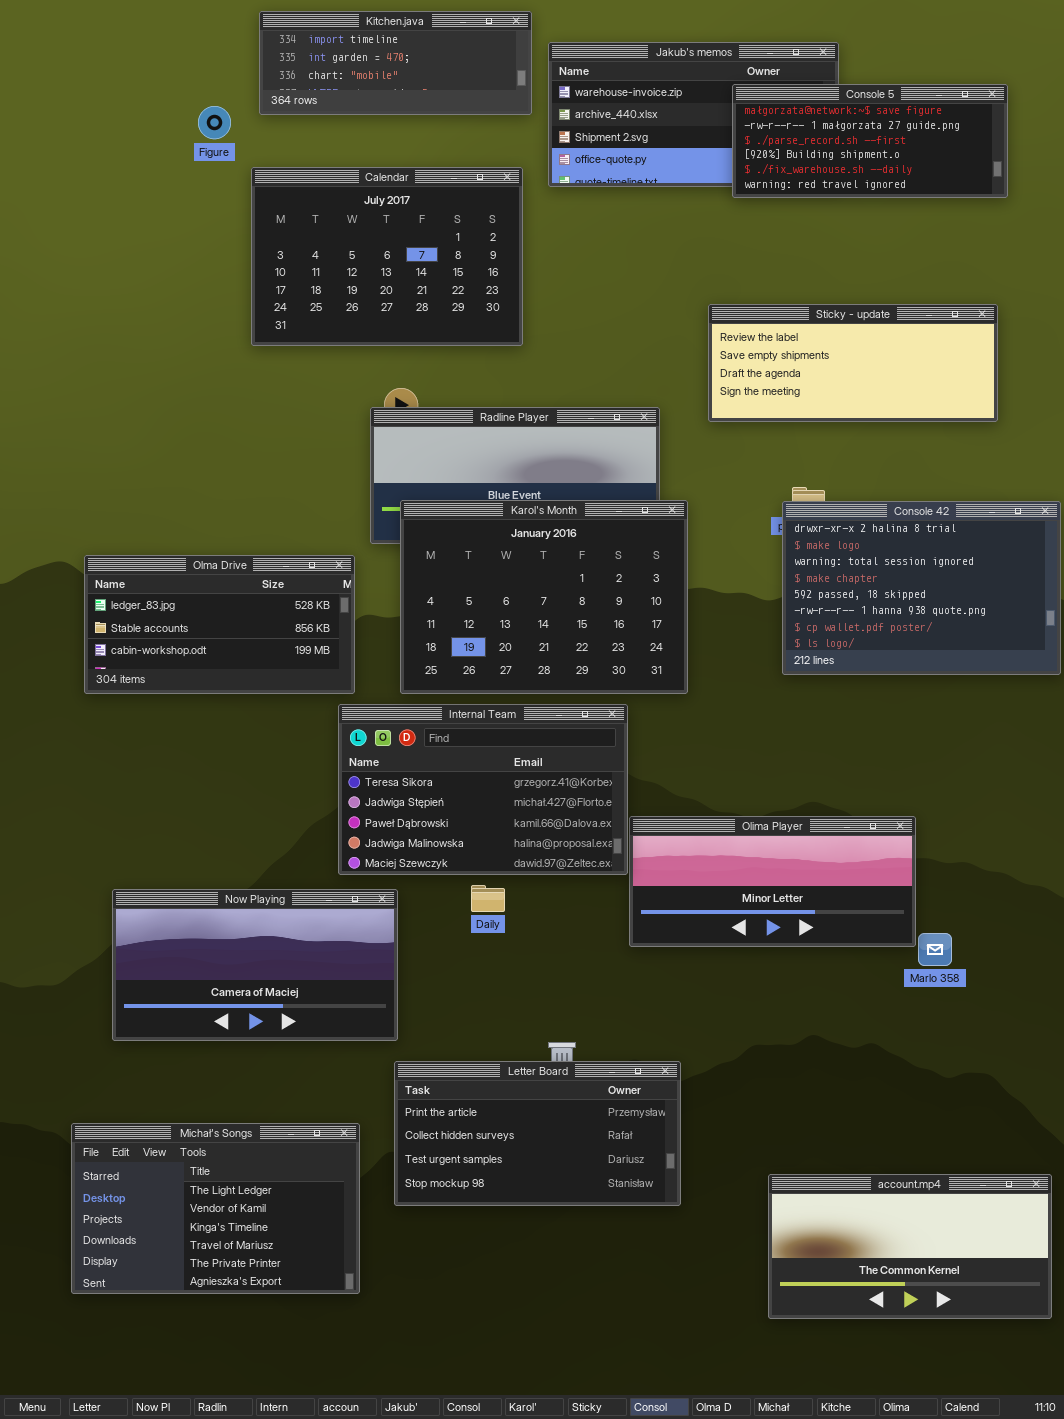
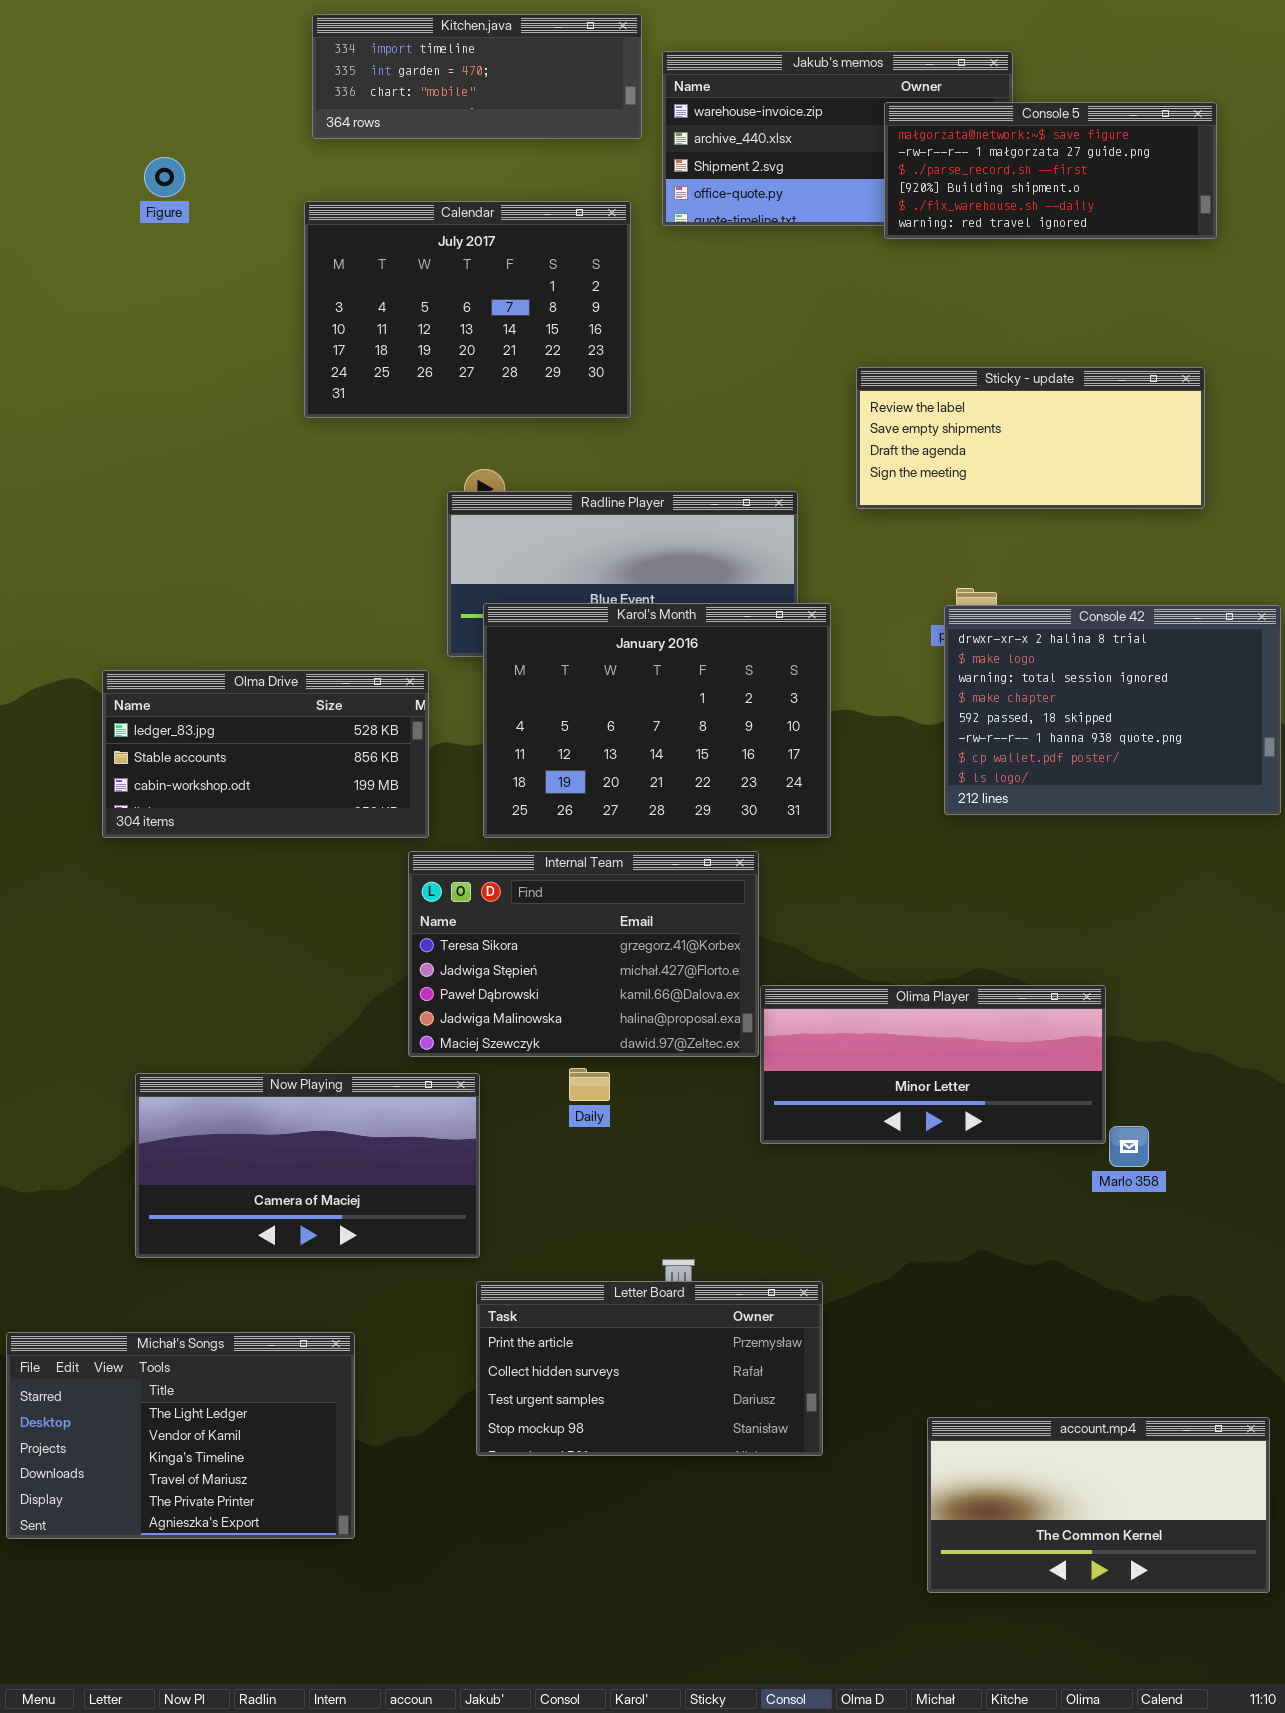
Figure: [198,106,231,139] -> [144,157,185,197], moved
Michał's Songs: [71,1123,360,1294] -> [6,1332,355,1539], moved

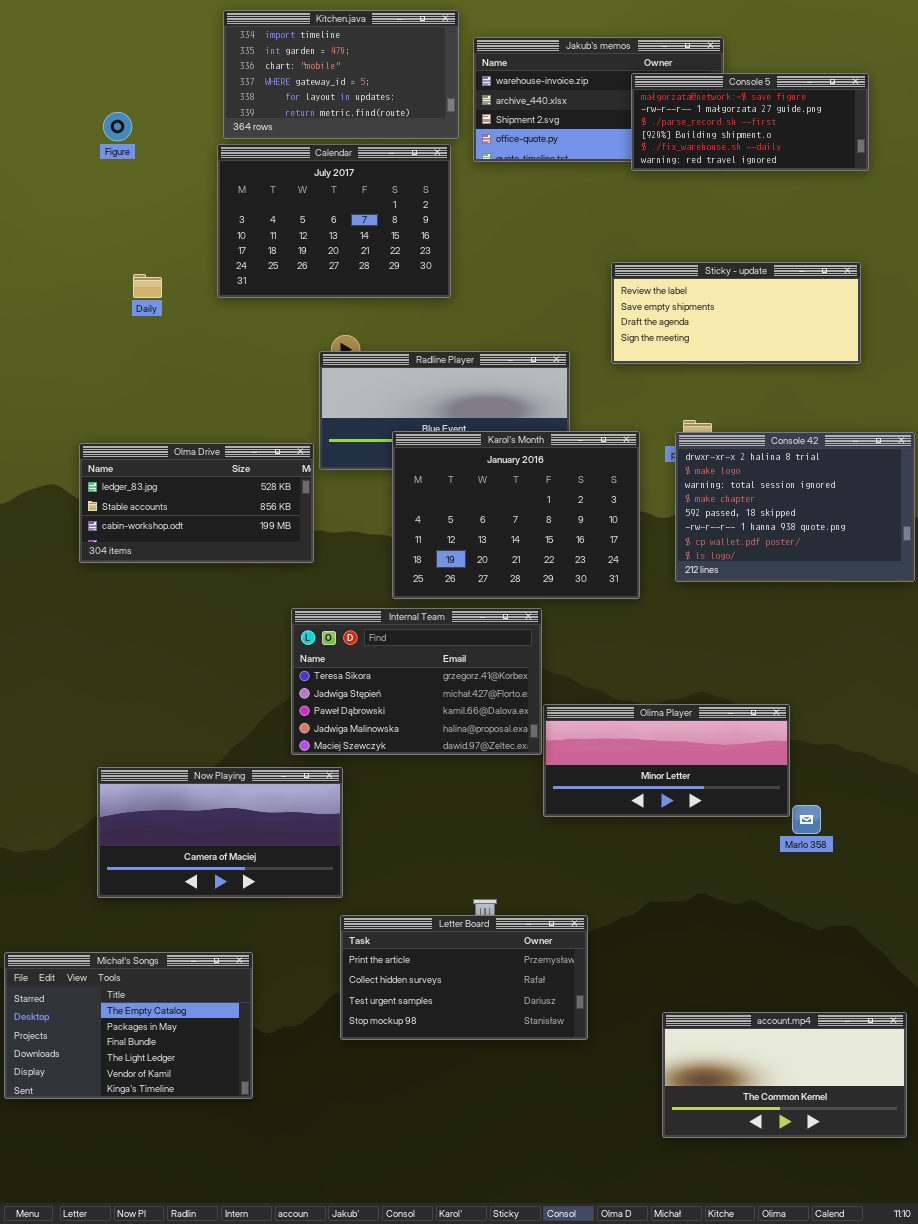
Kitchen.java: [312,14,642,139] -> [223,10,459,139], resized
Karol's Month: [483,603,831,838] -> [392,431,640,599], moved
Olma Drive: [102,670,429,838] -> [79,443,314,563], moved
Daily: [569,1068,610,1101] -> [133,274,162,298], moved
Michał's Songs: [6,1332,355,1539] -> [4,952,253,1099], scrolled up 3 rows

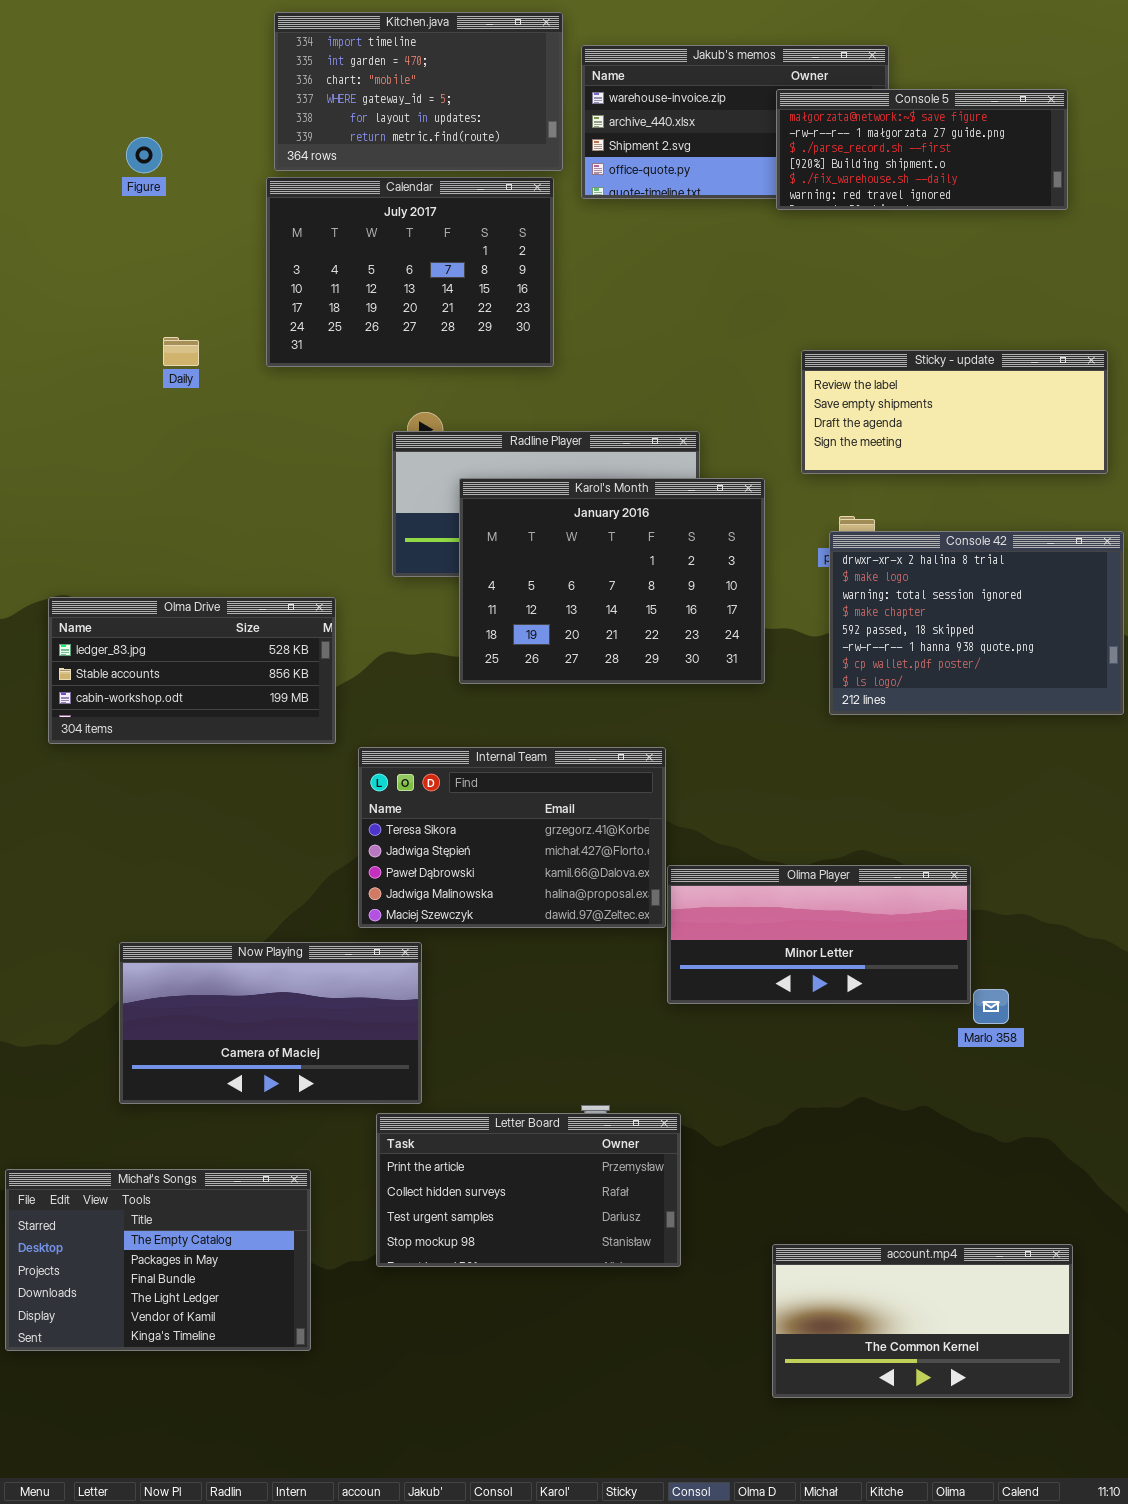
Sticky - update: [611,262,861,364] -> [801,350,1108,474], moved
Karol's Month: [392,431,640,599] -> [459,478,765,684], moved
Olma Drive: [79,443,314,563] -> [48,597,336,744], moved
Letter Board: [340,915,588,1040] -> [376,1113,681,1267], moved
account.mp4: [662,1012,907,1138] -> [772,1244,1073,1398], moved

